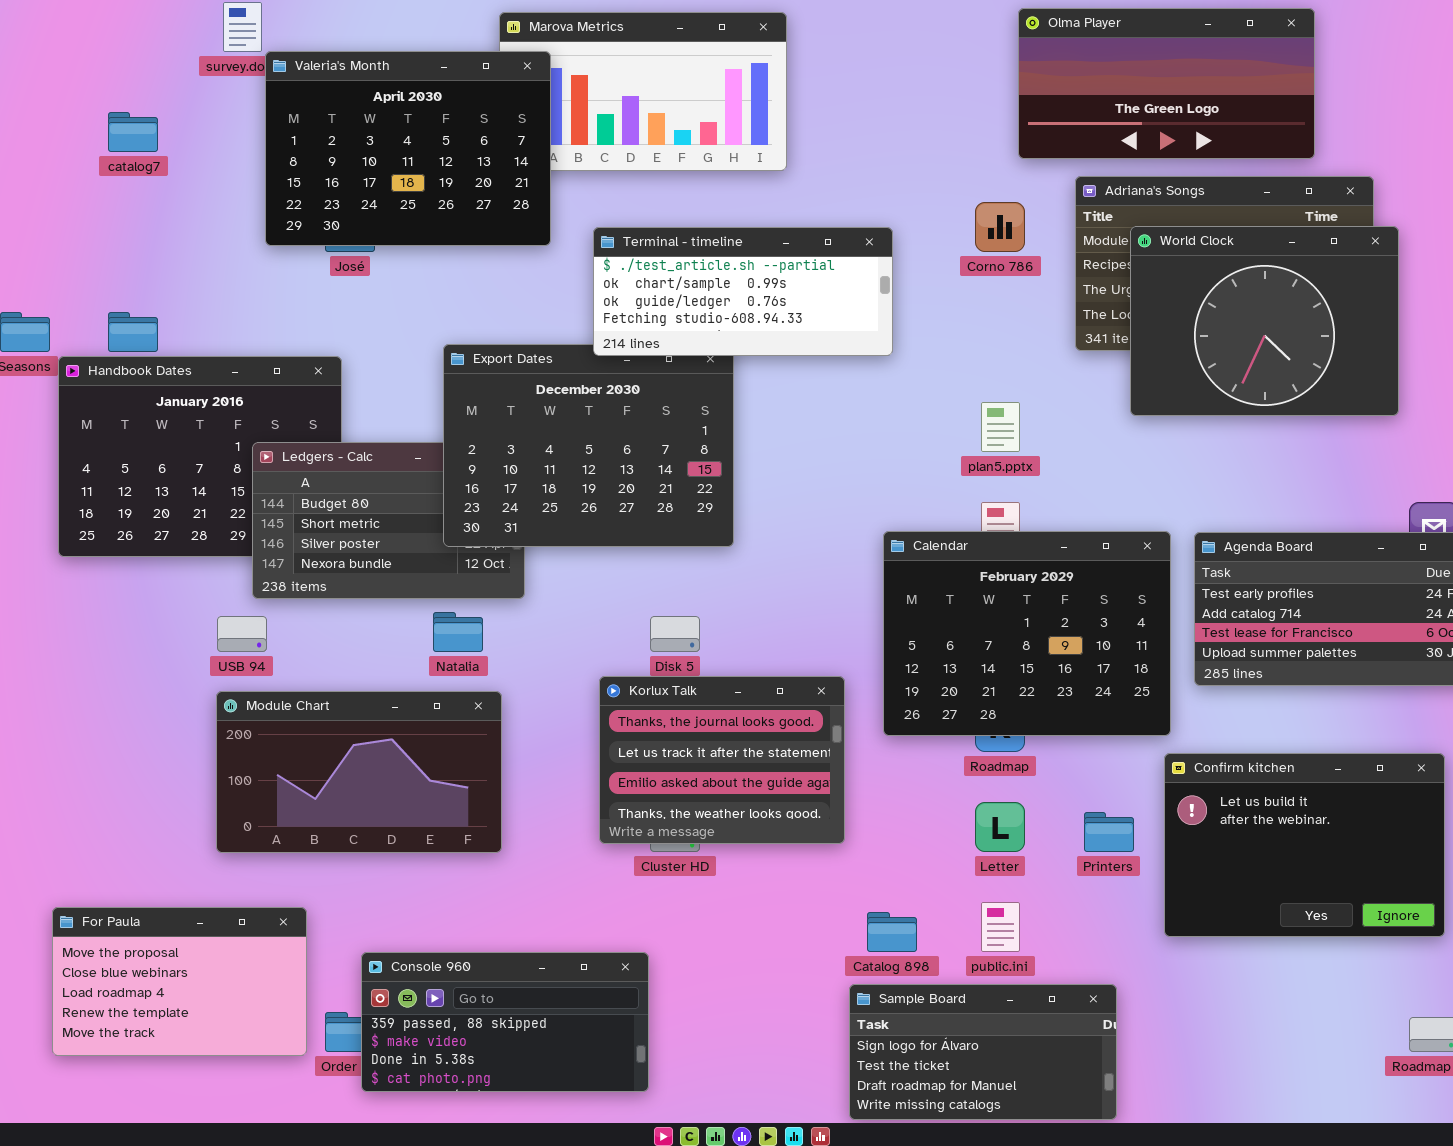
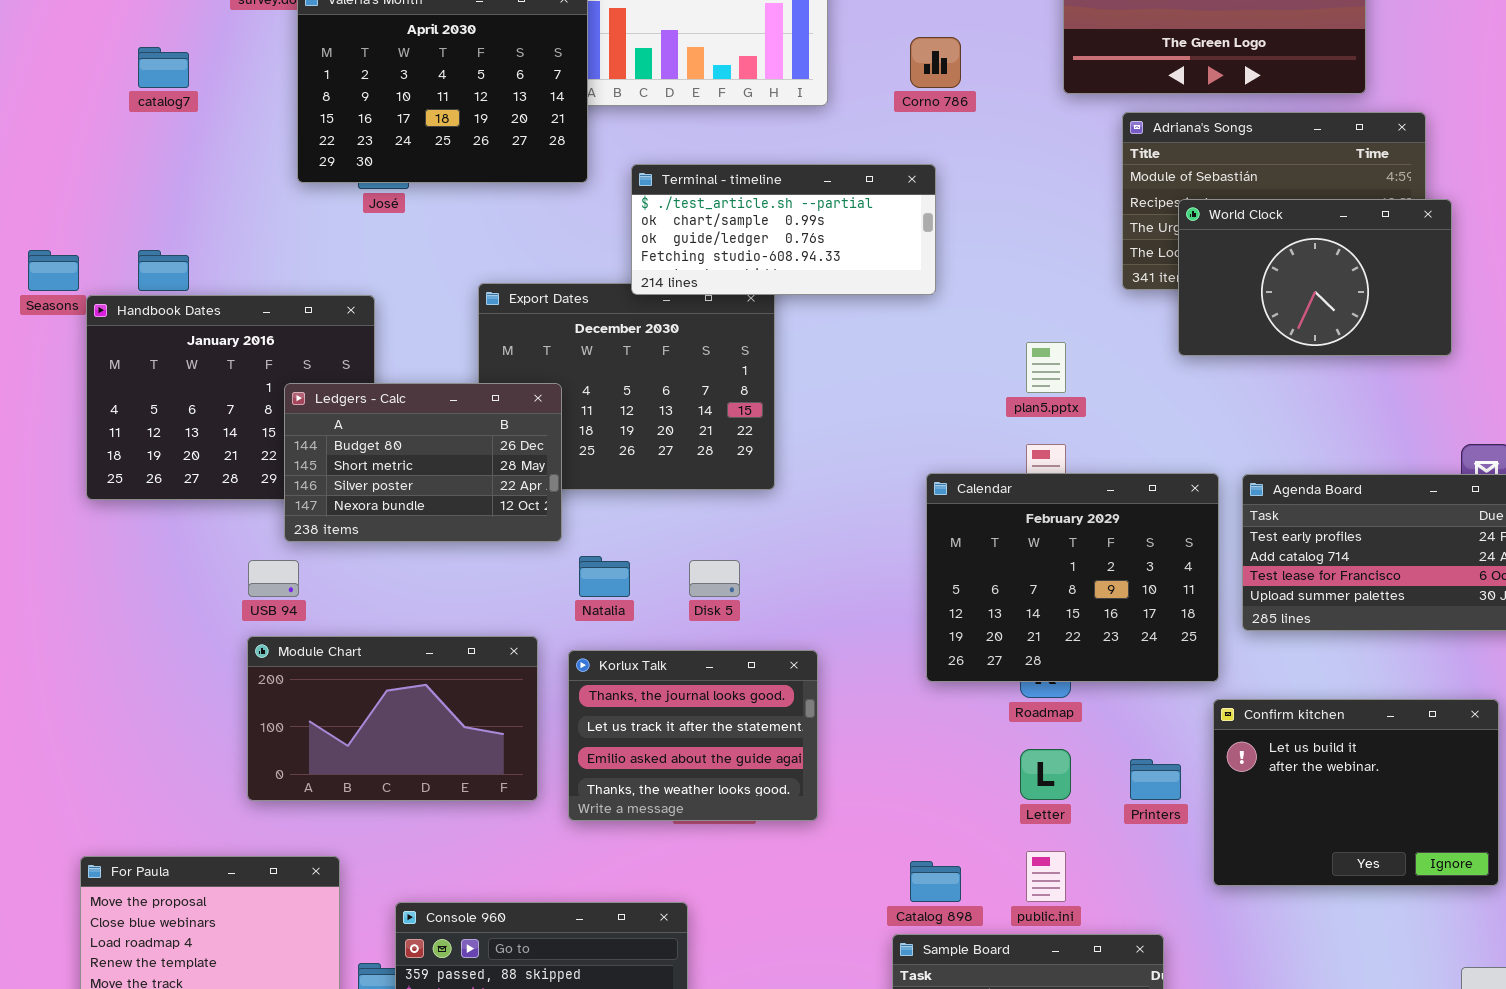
Corno 786: [975,202,1025,252] -> [910,37,961,88], moved
World Clock: [1130,226,1399,416] -> [1178,199,1452,356], resized
Ledgers - Calc: [252,442,525,599] -> [284,383,562,542], raised
Natalia: [433,612,483,652] -> [579,556,630,597], moved
Korlux Talk: [599,676,845,844] -> [568,650,818,821], moved

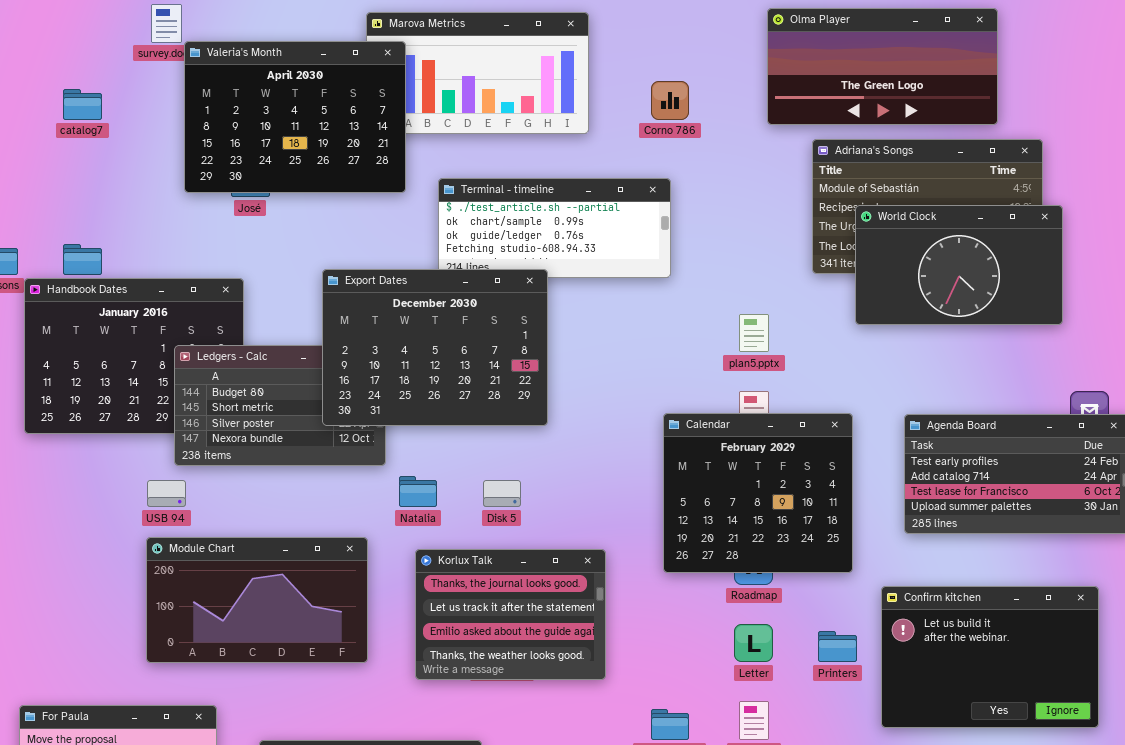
Export Dates: [478,283,775,490] -> [322,269,548,426], raised
Calendar: [926,473,1219,682] -> [663,413,853,573], resized
Korlux Talk: [568,650,818,821] -> [415,549,606,680], moved

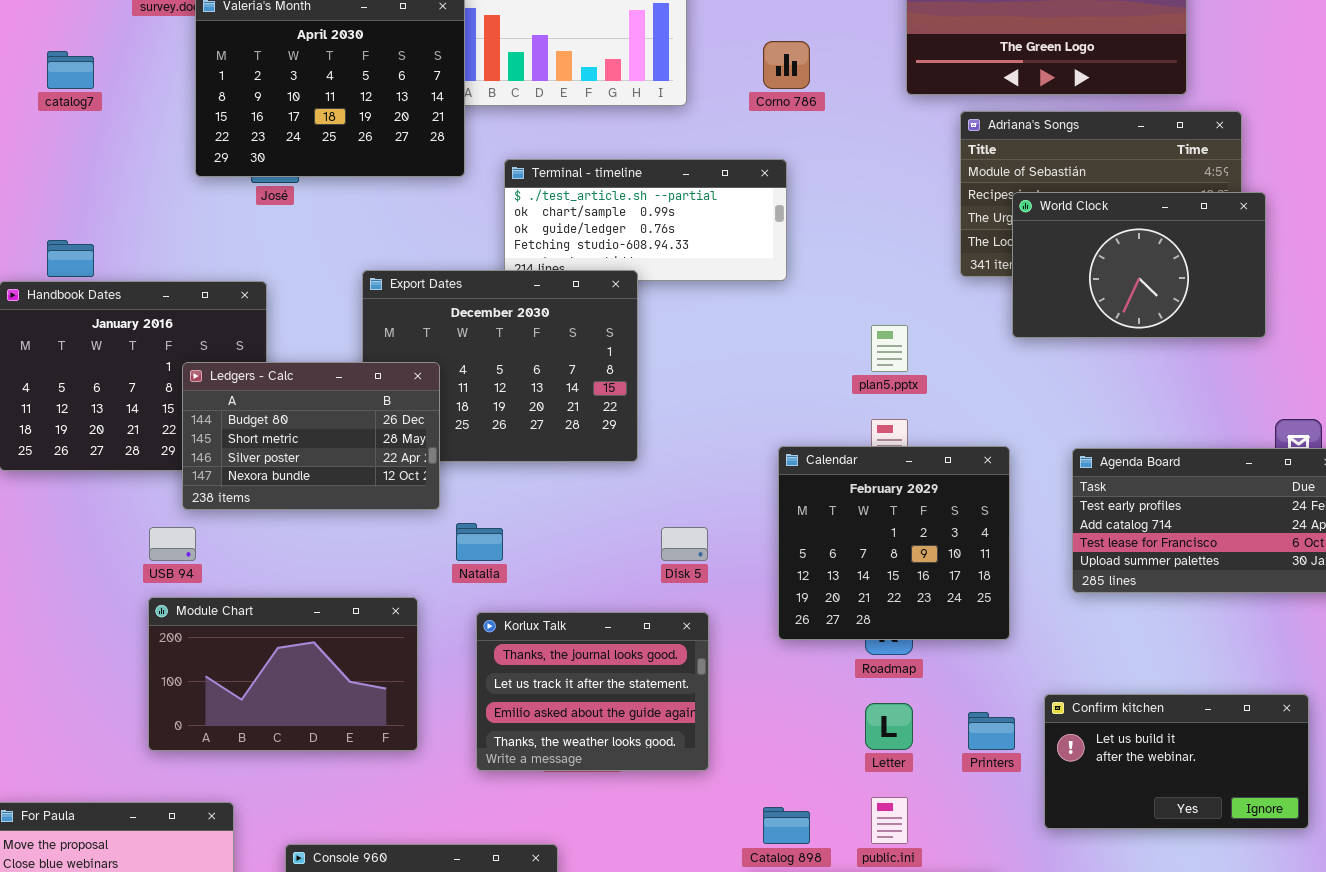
Ledgers - Calc: [174,345,386,466] -> [182,362,440,510], raised
Disk 5: [483,480,521,507] -> [661,527,708,561], moved
Confirm kitchen: [881,586,1099,728] -> [1044,694,1309,829], resized

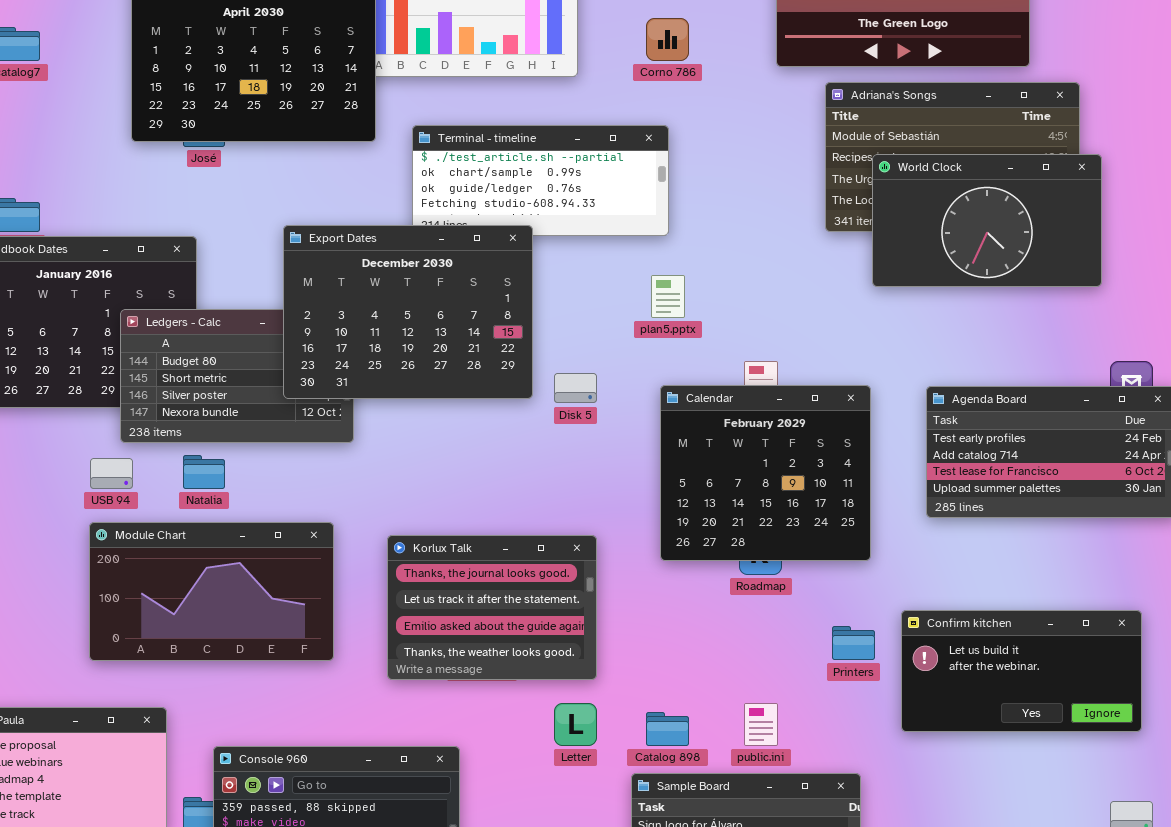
Export Dates: [362,270,638,462] -> [283,225,533,399], raised
plan5.pptx: [871,325,908,372] -> [651,275,685,318], moved
Natalia: [456,523,503,561] -> [183,455,225,489], moved
Disk 5: [661,527,708,561] -> [554,373,597,403], moved
Letter: [865,703,913,750] -> [554,703,597,746], moved

